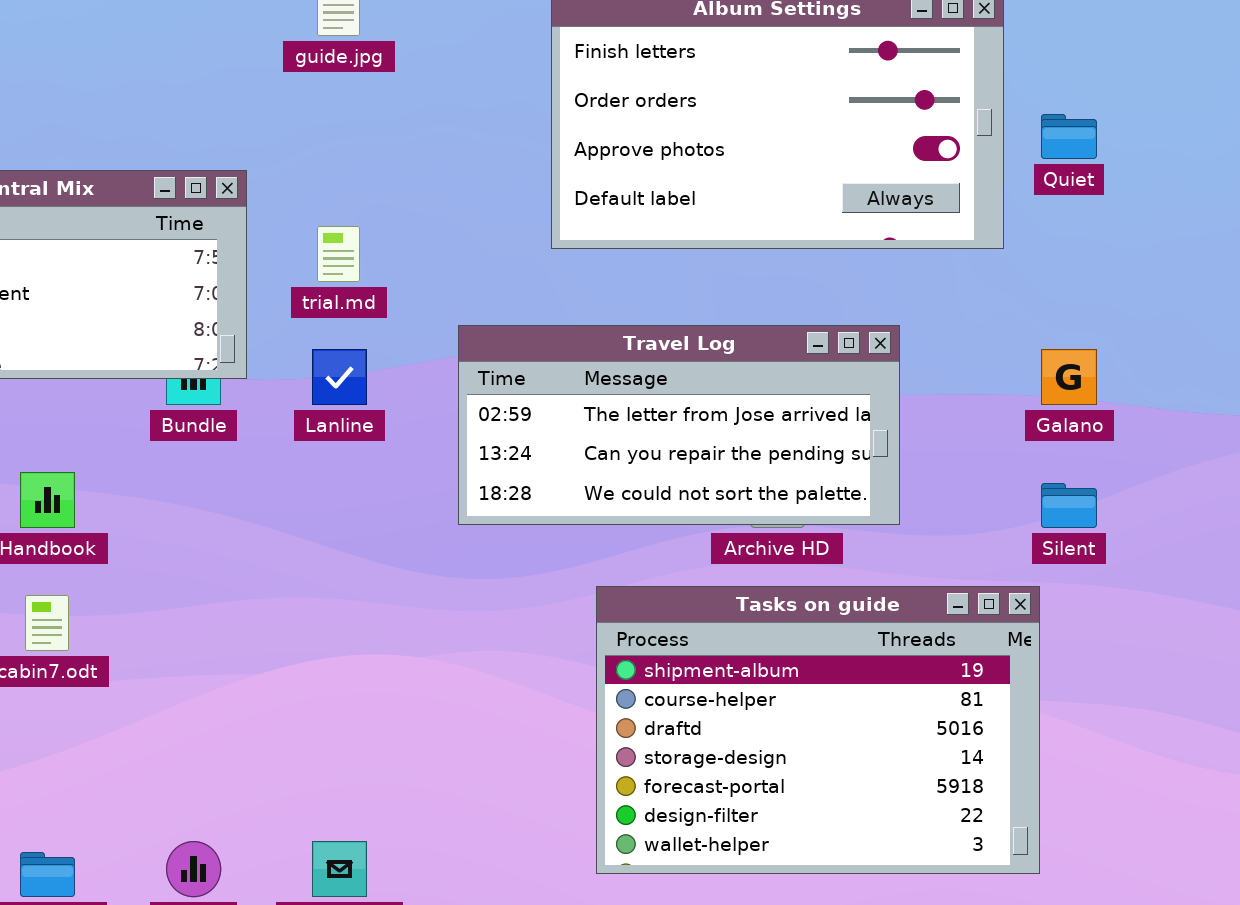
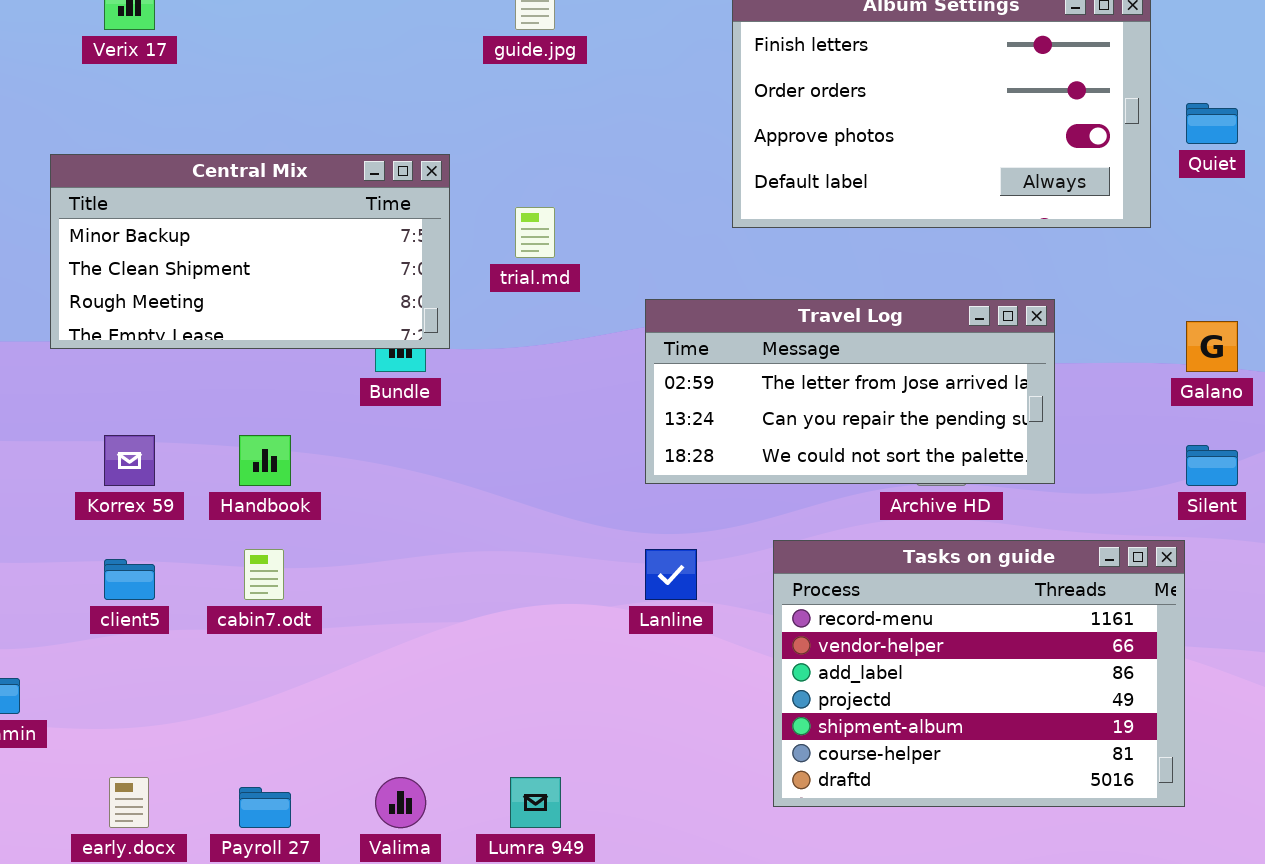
Lanline: [312,349,367,405] -> [645,549,697,600], moved
Tasks on guide: [596,586,1040,874] -> [773,540,1185,807], scrolled up 4 rows

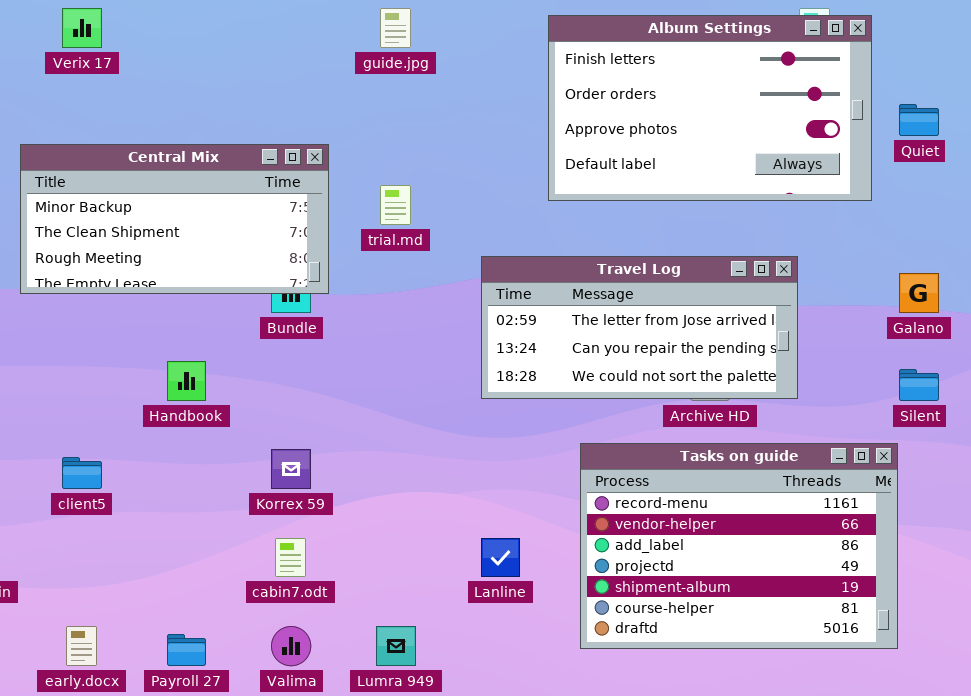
Korrex 59: [104,435,155,486] -> [271,449,311,489], moved
cabin7.odt: [244,549,284,600] -> [275,538,306,577], moved
Lanline: [645,549,697,600] -> [481,538,520,577], moved

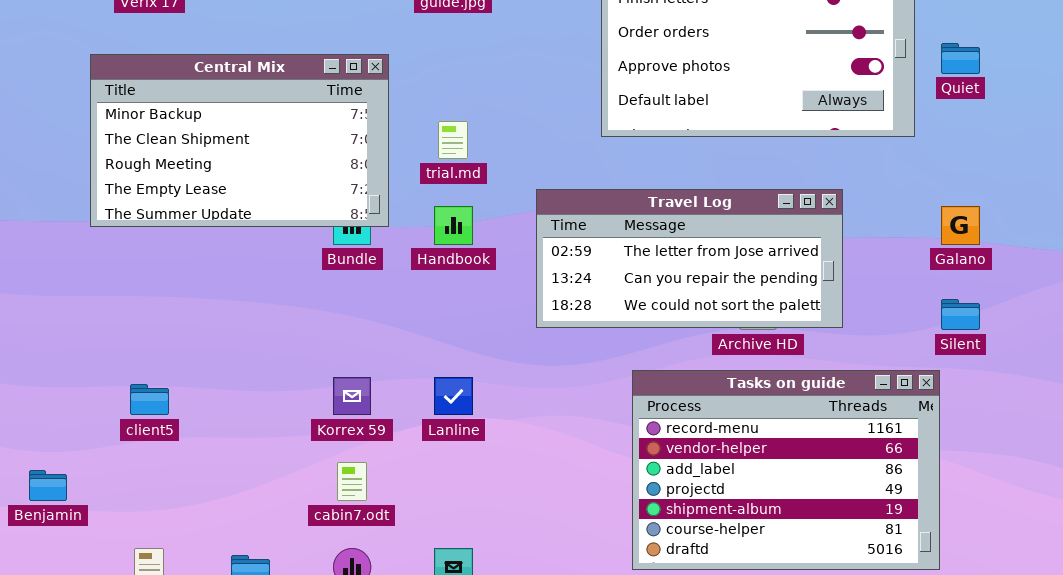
Central Mix: [20,144,329,294] -> [90,54,389,227], resized
Handbook: [167,361,206,401] -> [434,206,473,245], moved
Lanline: [481,538,520,577] -> [434,377,473,415], moved

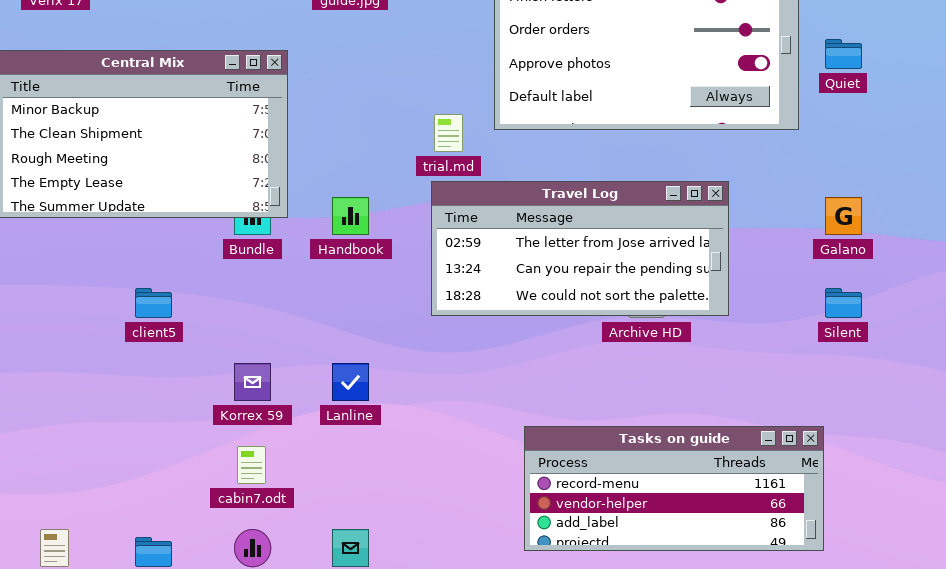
trial.md: [438,121,468,159] -> [434,114,463,152], moved
Tasks on guide: [632,370,940,570] -> [524,426,824,551], resized
client5: [130,384,169,415] -> [135,288,172,318], moved

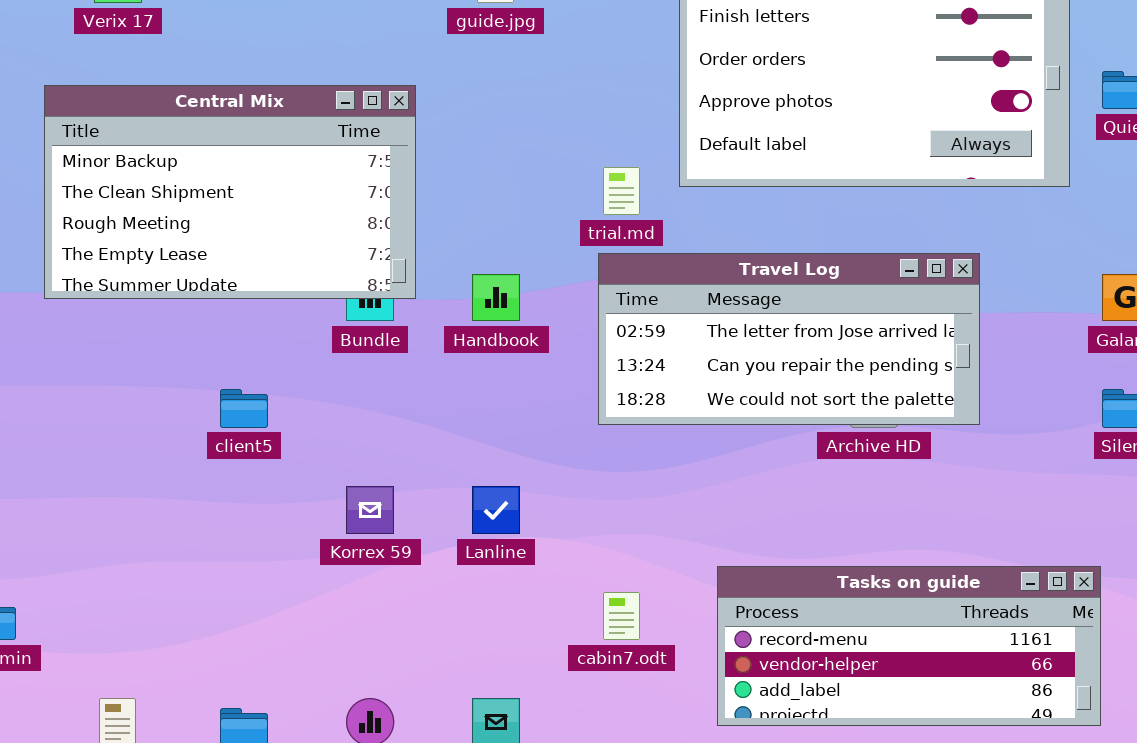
cabin7.odt: [237,446,266,484] -> [603,592,640,640], moved

